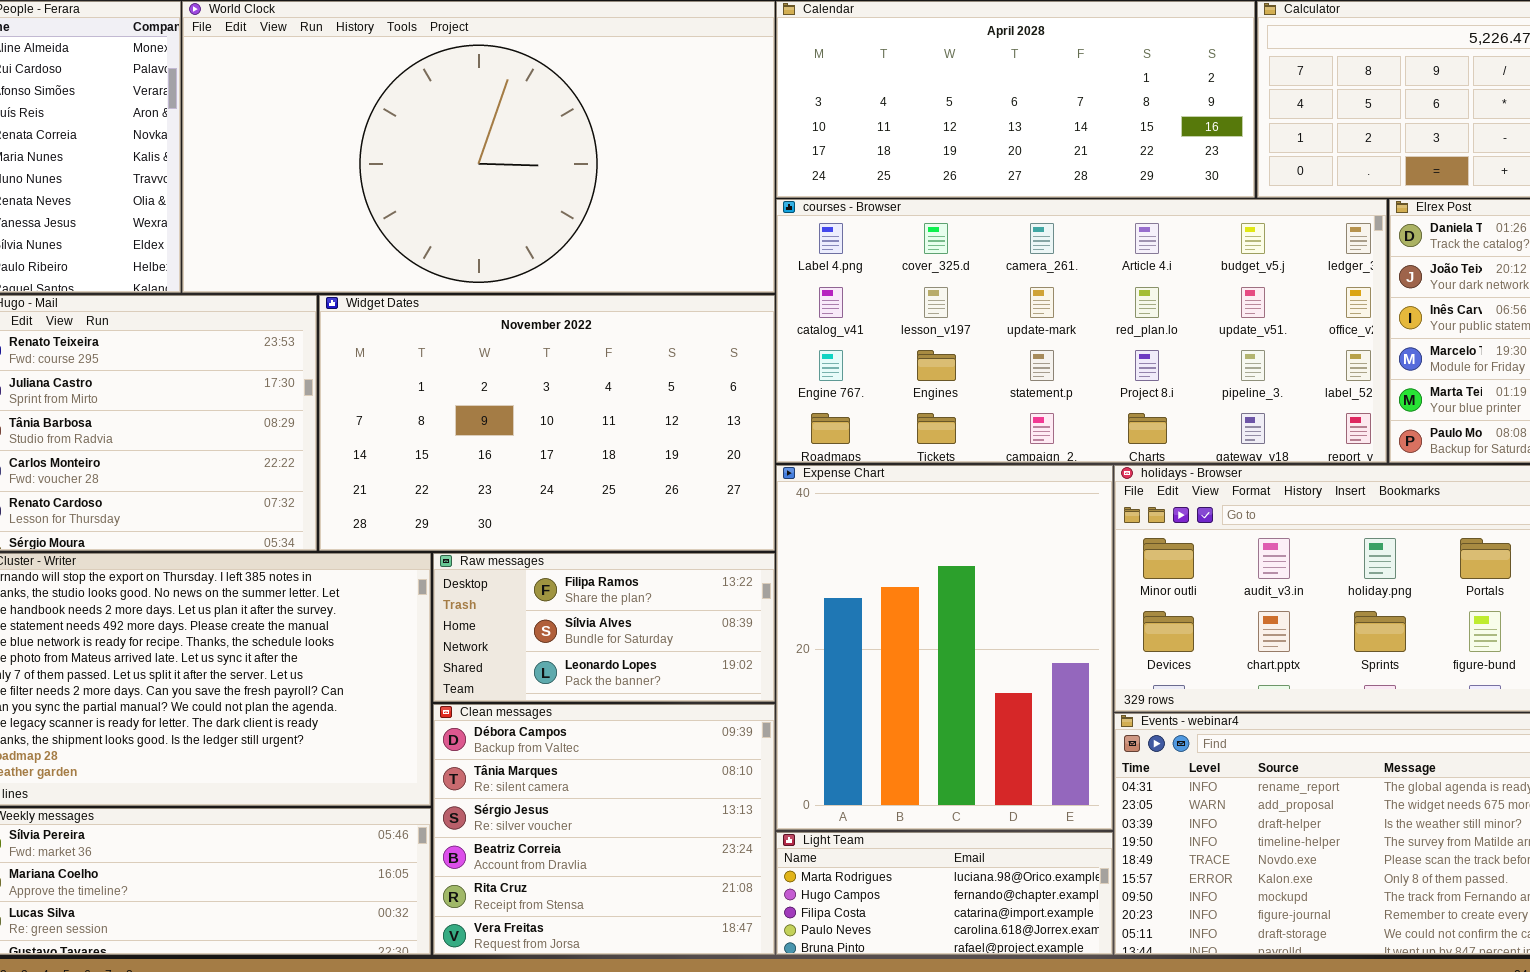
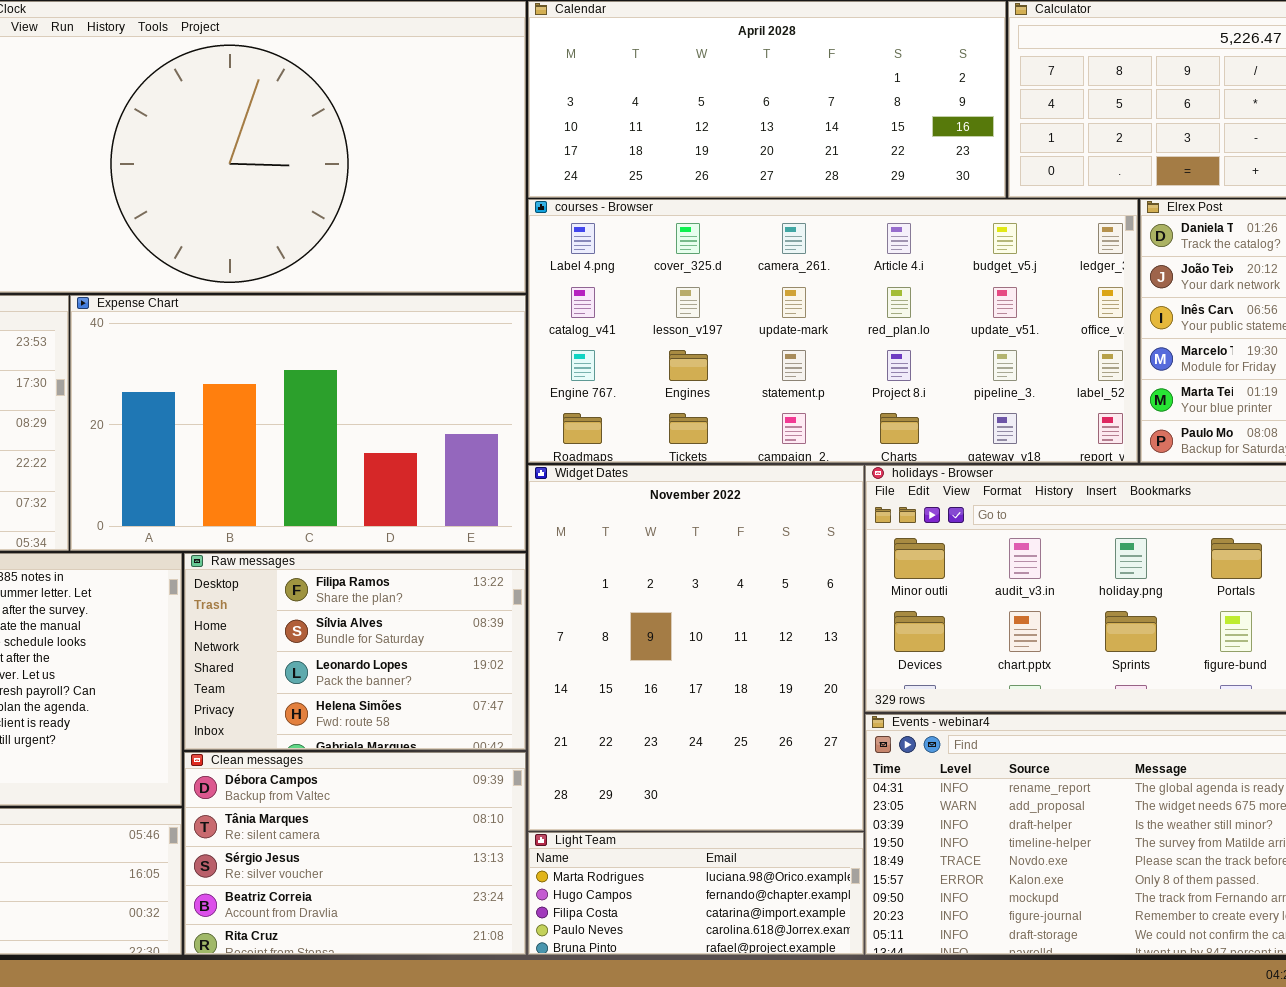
Widget Dates: [319,295,775,551] -> [528,465,864,831], moved, resized
Expense Chart: [776,465,1113,830] -> [70,295,526,551], moved, resized
Raw messages: [433,553,775,702] -> [184,553,526,750], resized
Clean messages: [433,704,775,955] -> [184,752,526,955], resized

